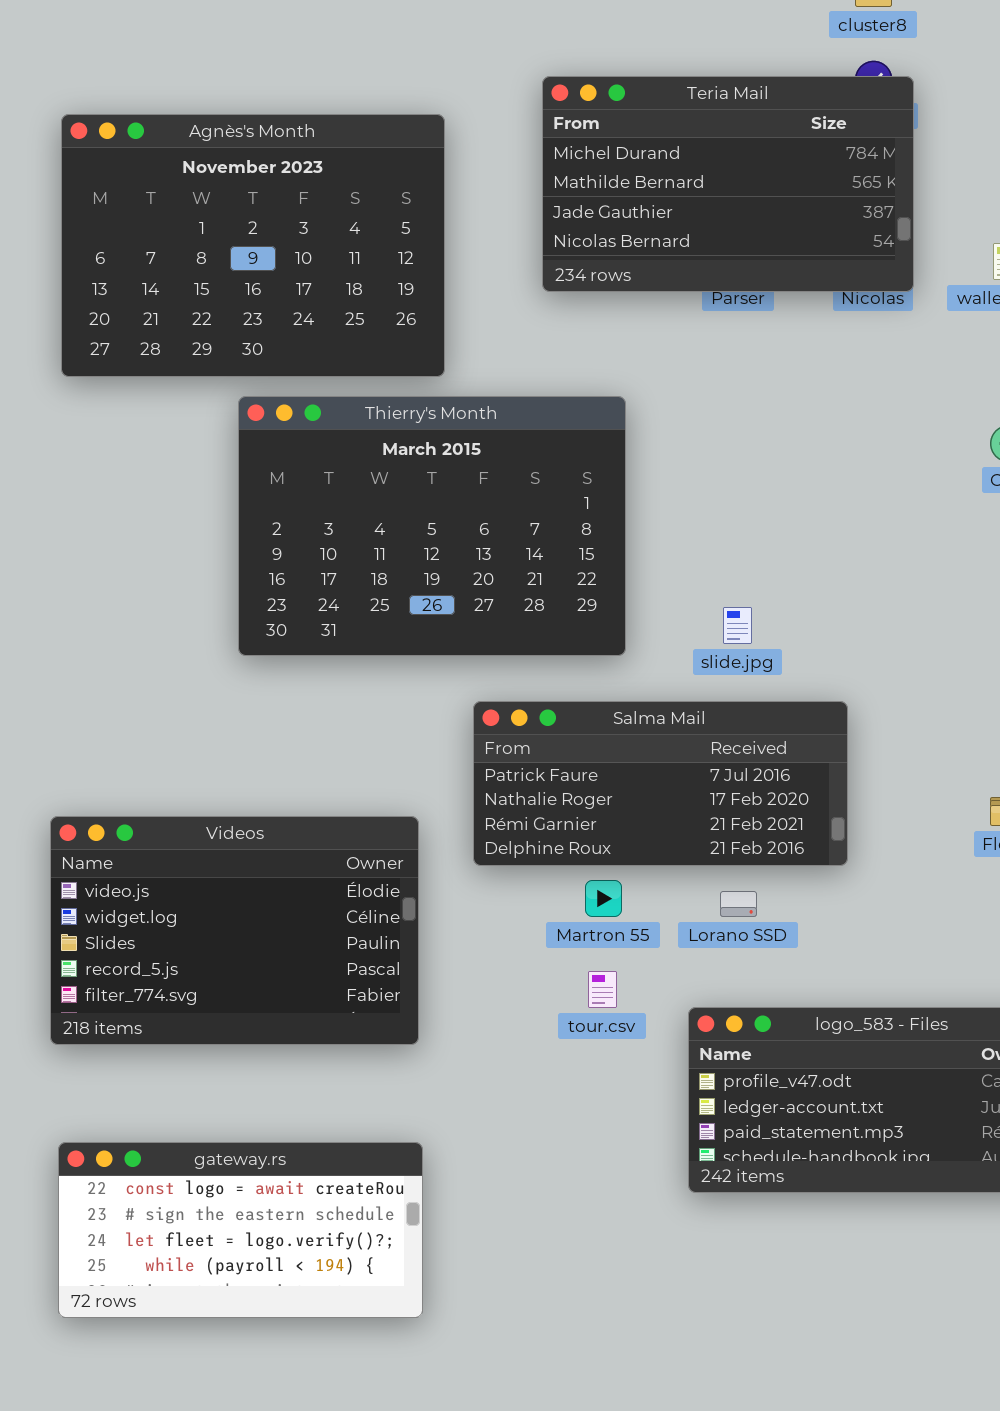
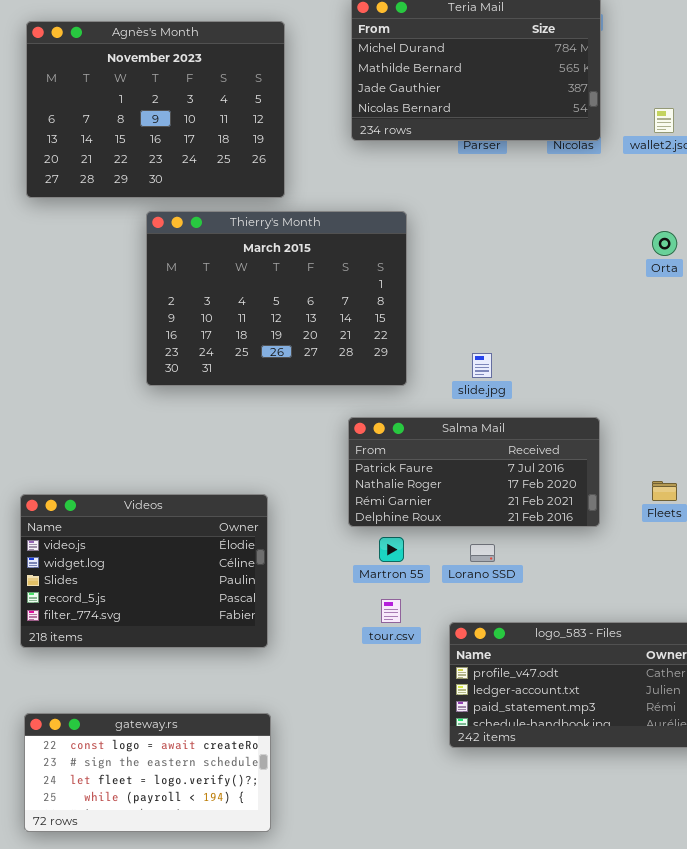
Salma Mail: [473,701,848,866] -> [348,417,600,527], moved

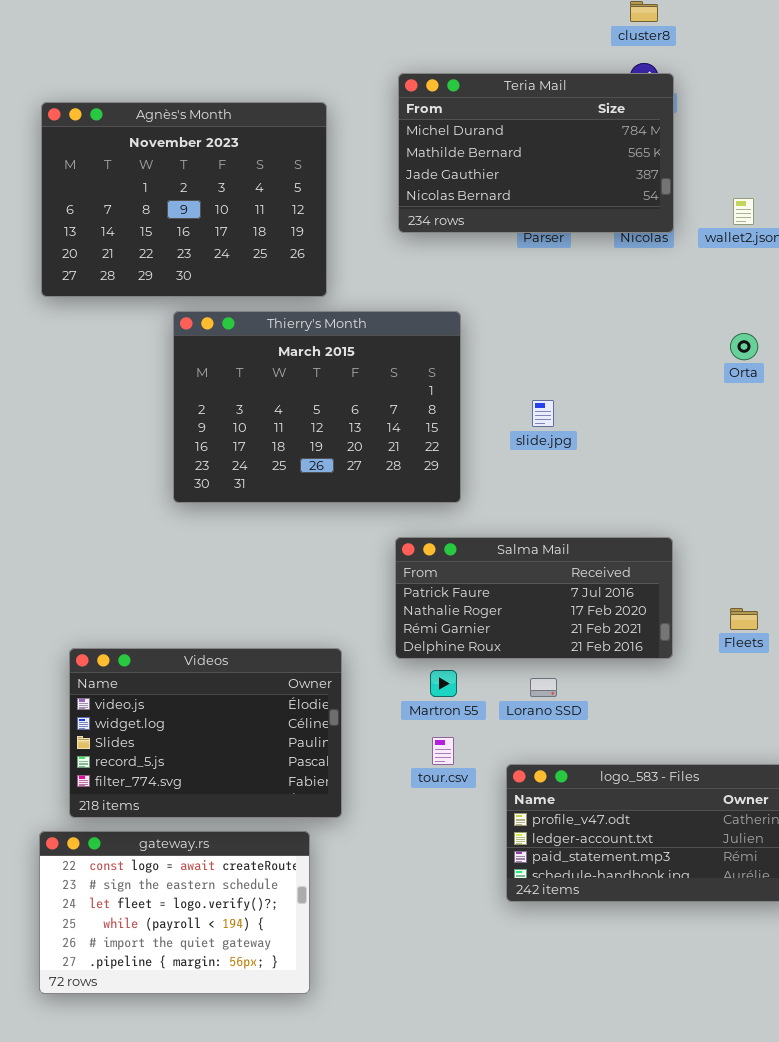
slide.jpg: [472,353,492,378] -> [532,400,554,427], moved
Videos: [20,494,268,648] -> [69,648,342,818], moved
gateway.rs: [24,713,271,832] -> [39,831,310,994], resized

